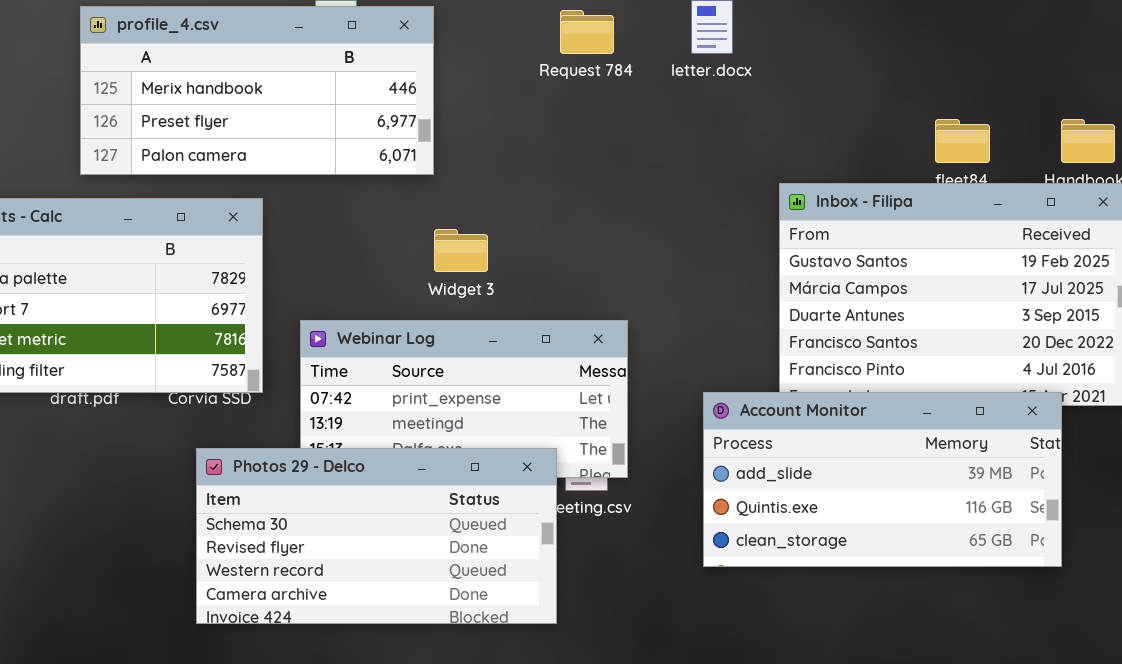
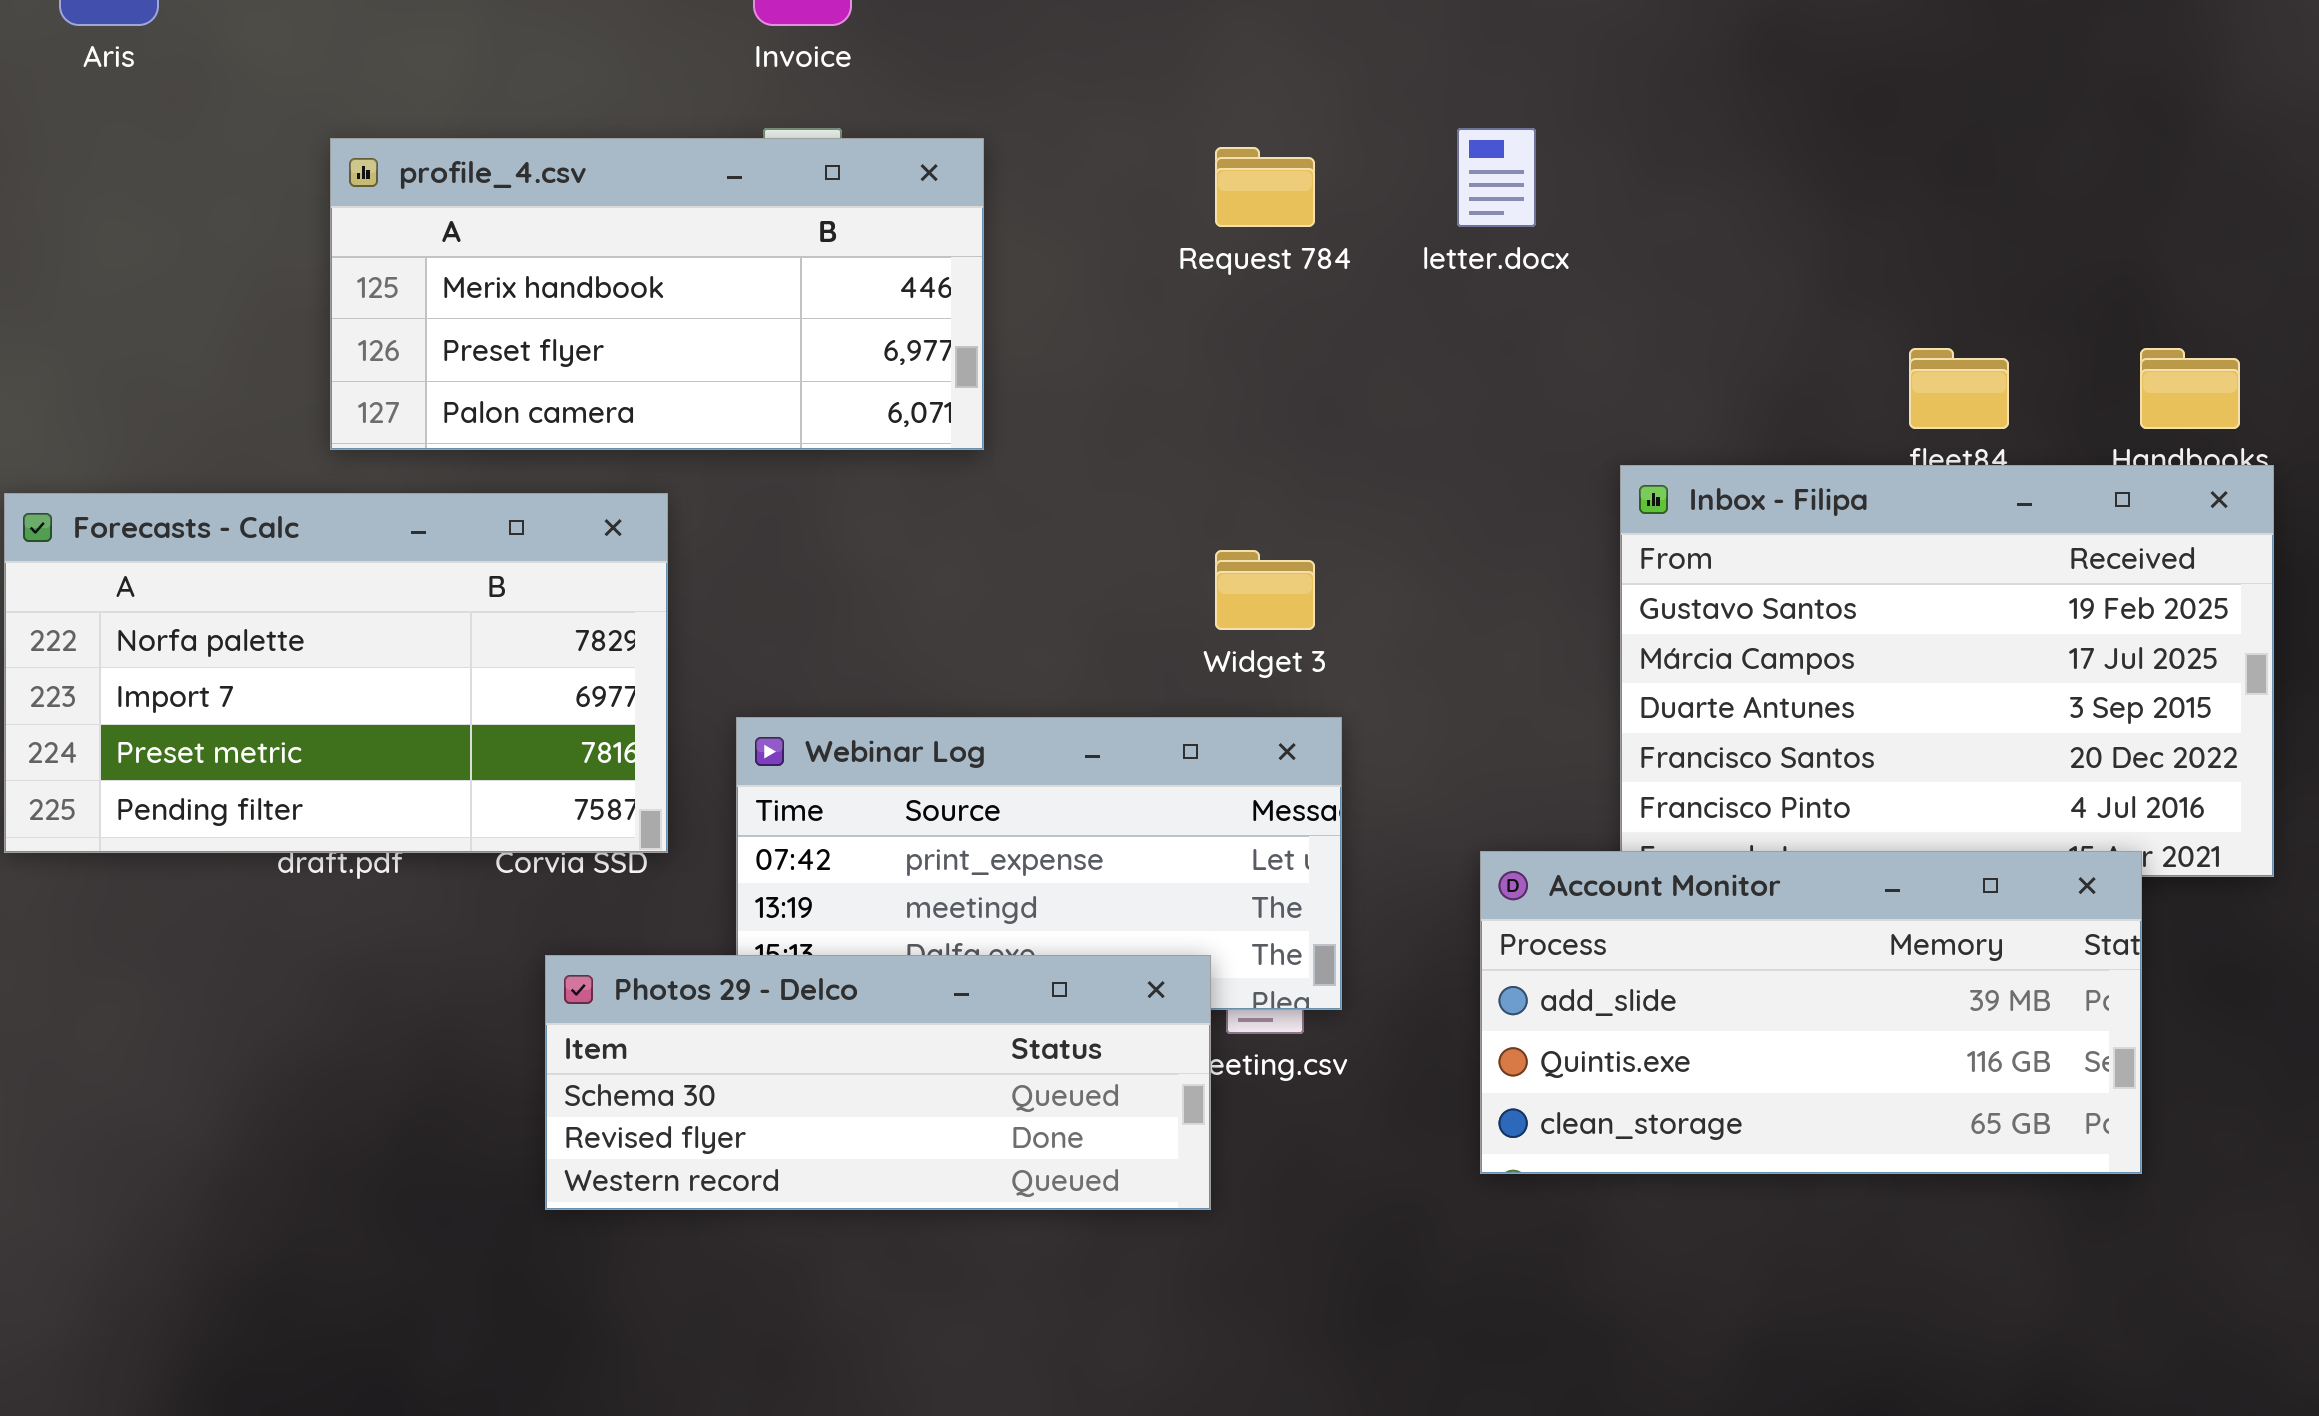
Widget 3: [434,229,488,272] -> [1215,550,1315,630], moved
Photos 29 - Delco: [196,448,557,624] -> [545,955,1211,1210], resized

